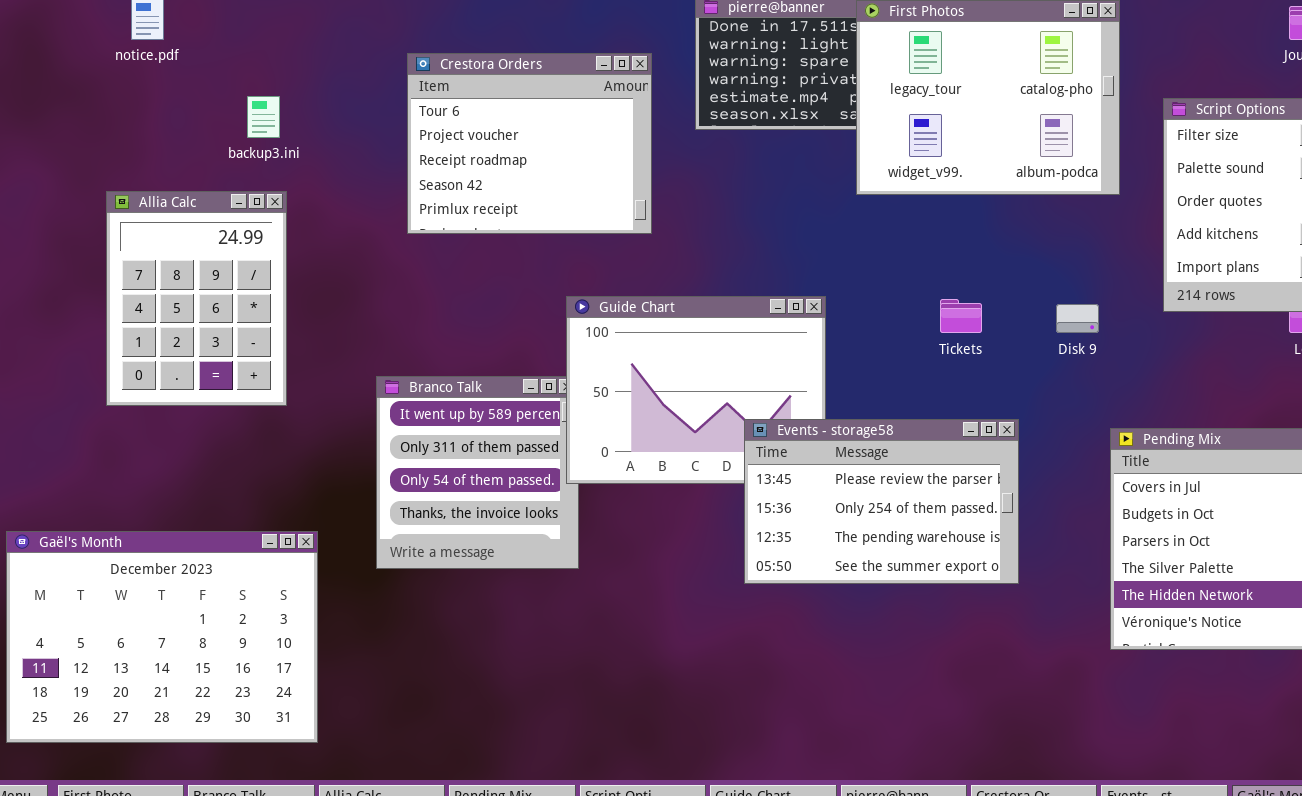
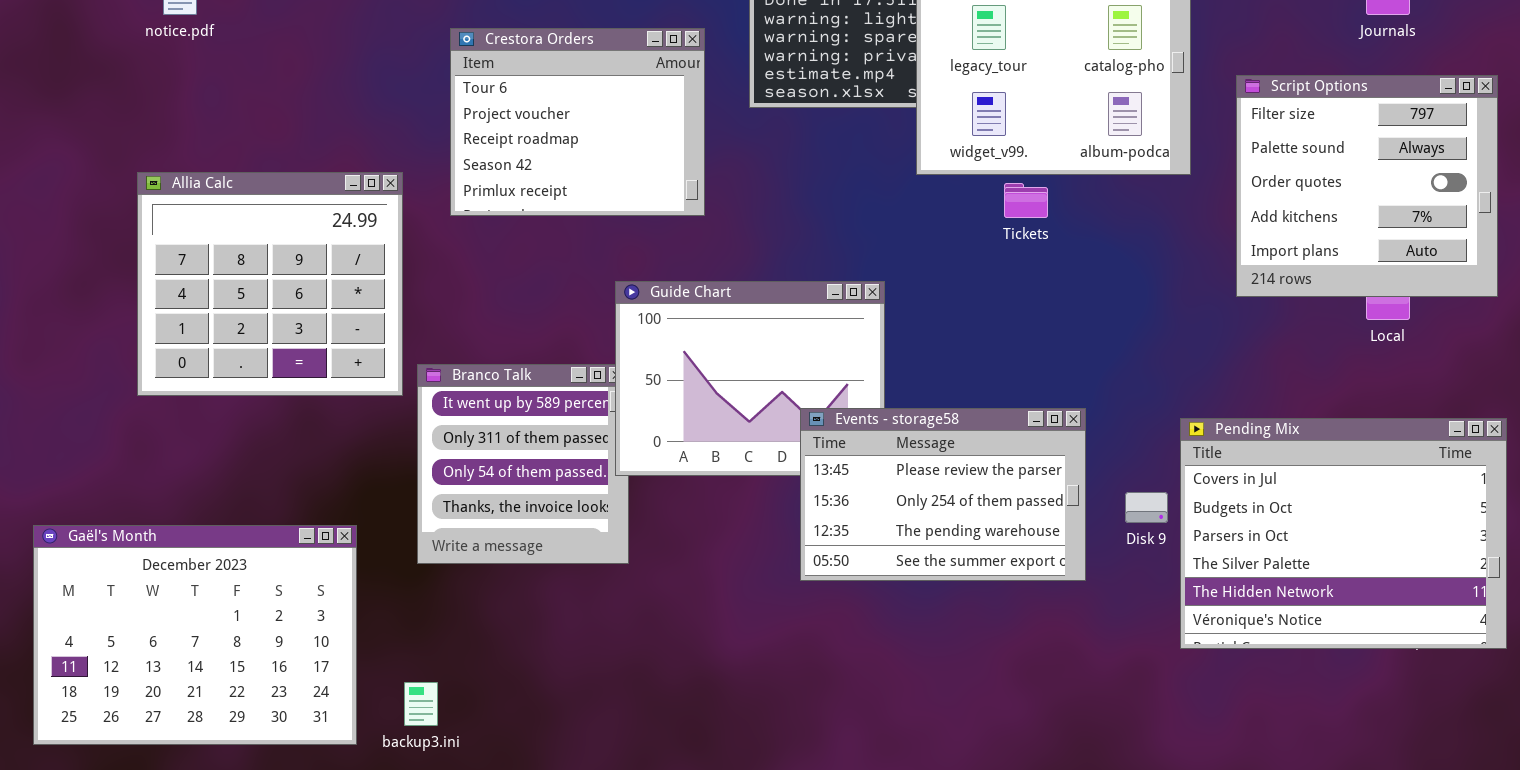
backup3.ini: [247,96,280,138] -> [404,682,438,726], moved
Allia Calc: [106,191,287,406] -> [137,172,403,396], resized
Tickets: [940,299,982,333] -> [1004,183,1048,218], moved
Disk 9: [1056,304,1099,333] -> [1125,492,1168,523], moved

